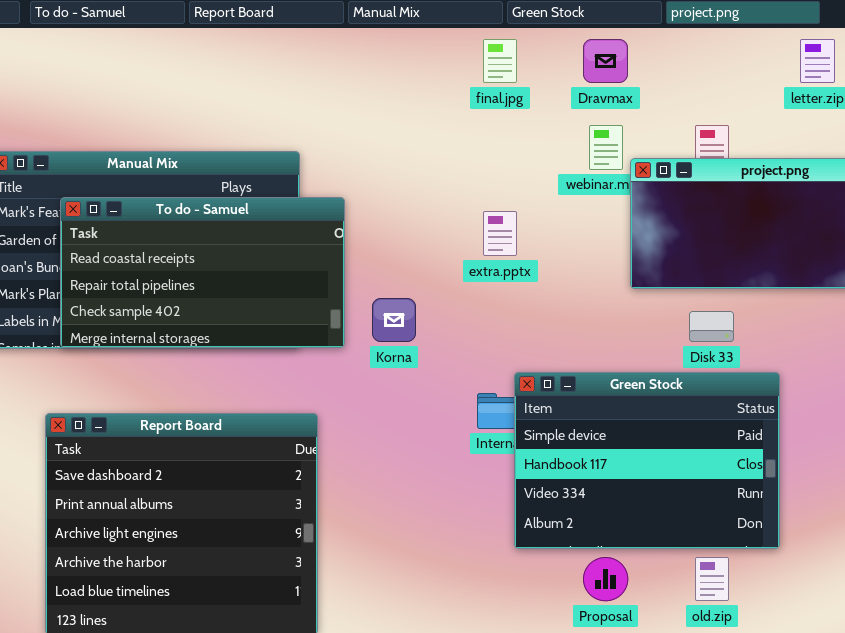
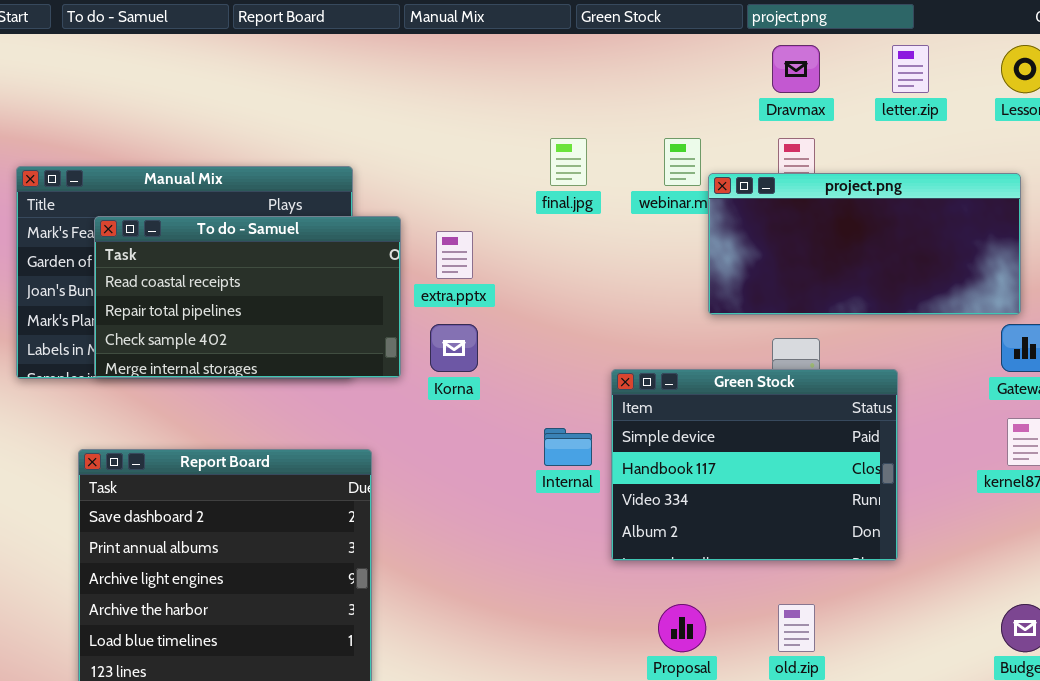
final.jpg: [483,39,517,83] -> [550,138,587,186], moved
Dravmax: [583,39,628,83] -> [772,45,820,93], moved
extra.pptx: [483,211,517,256] -> [436,231,473,279], moved
Green Stock: [514,372,780,549] -> [611,369,898,561], moved

